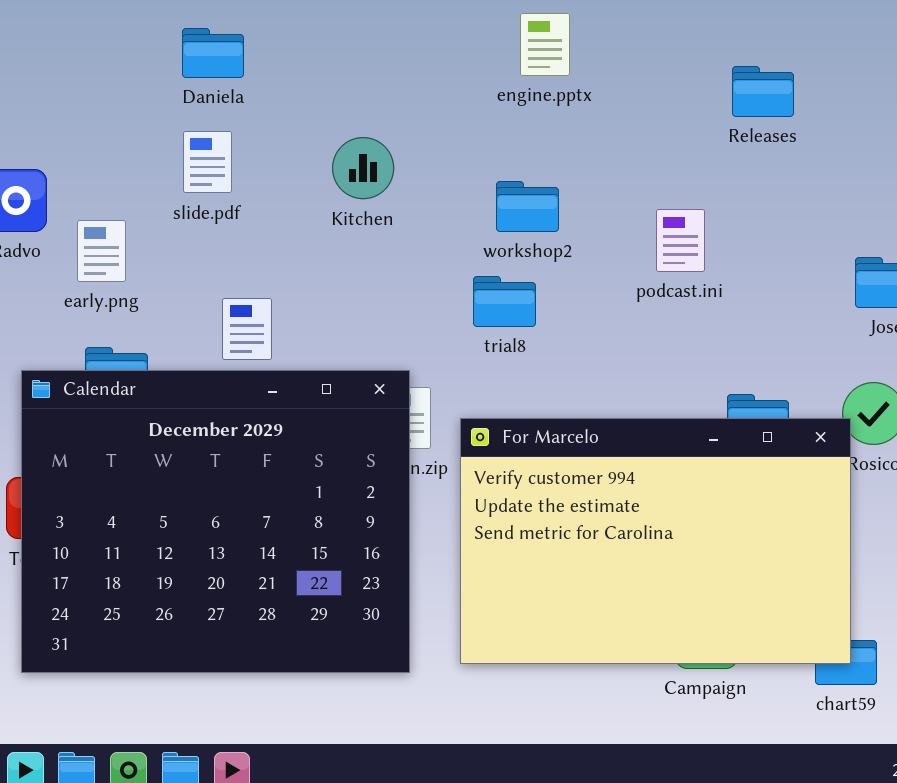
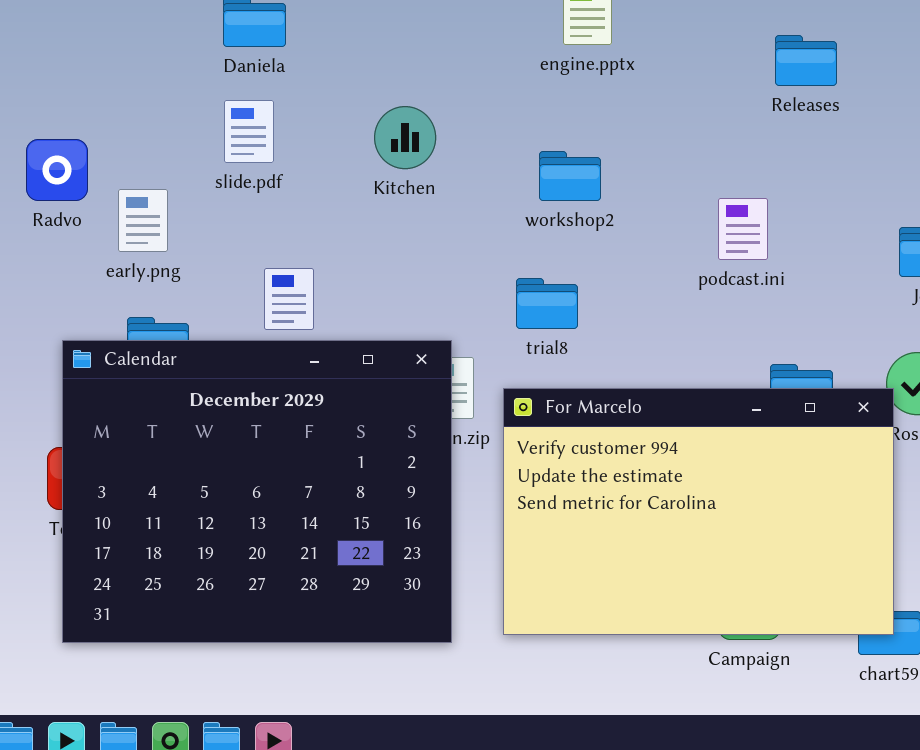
podcast.ini: [656,209,705,272] -> [718,198,768,260], moved
trial8: [473,276,536,327] -> [516,278,578,329], moved

